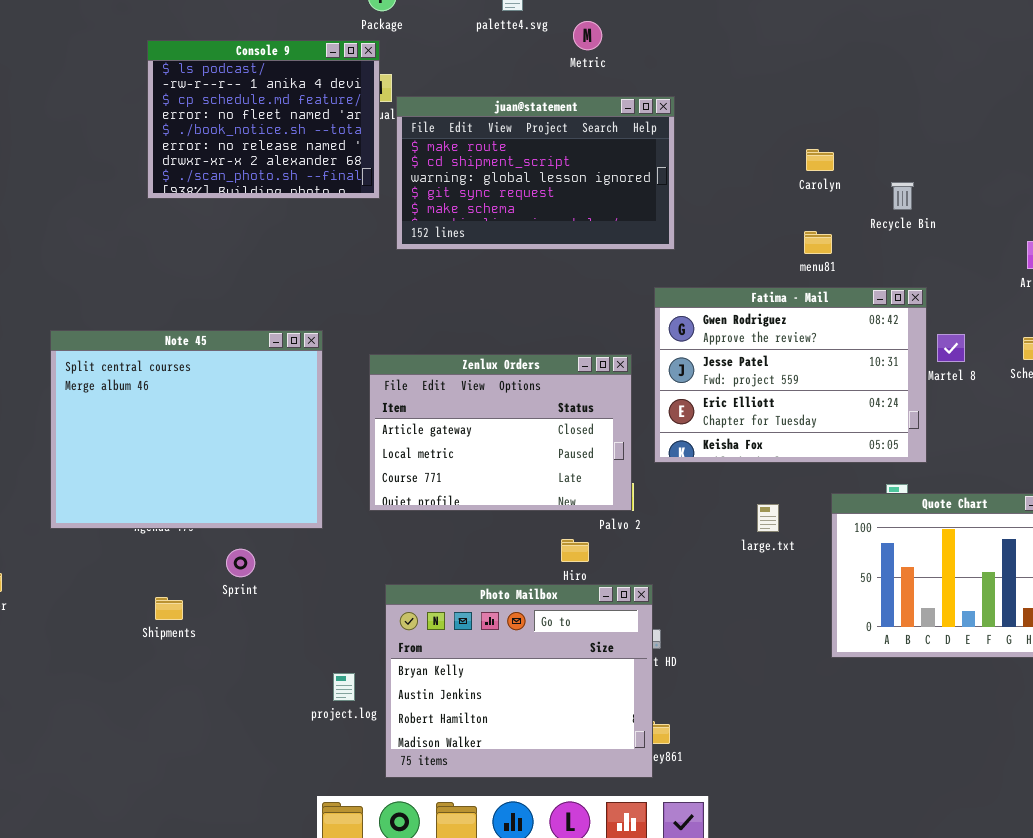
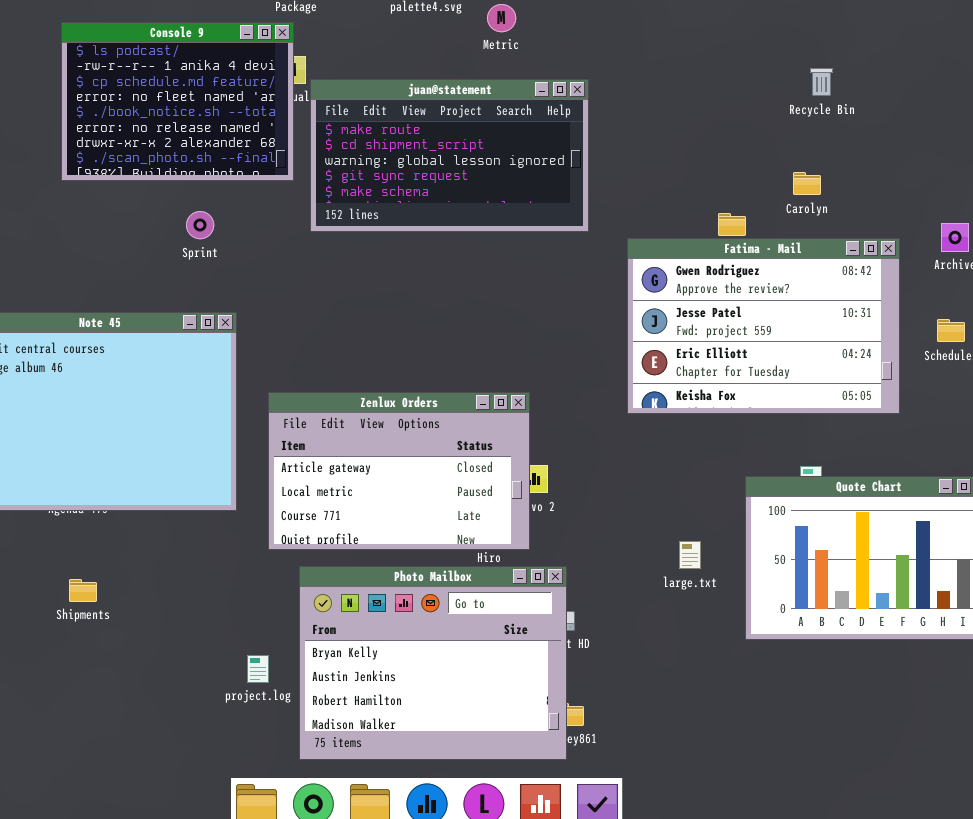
Carolyn: [806,149,834,171] -> [793,172,821,195], moved
Recycle Bin: [891,182,914,210] -> [810,68,833,96], moved
Fatima - Mail: [654,287,927,463] -> [627,238,900,414], moved
Zenlux Orders: [369,354,632,511] -> [268,392,530,550], moved
large.txt: [757,504,779,532] -> [679,541,701,569], moved
Sprint: [226,549,255,577] -> [186,211,214,239], moved

